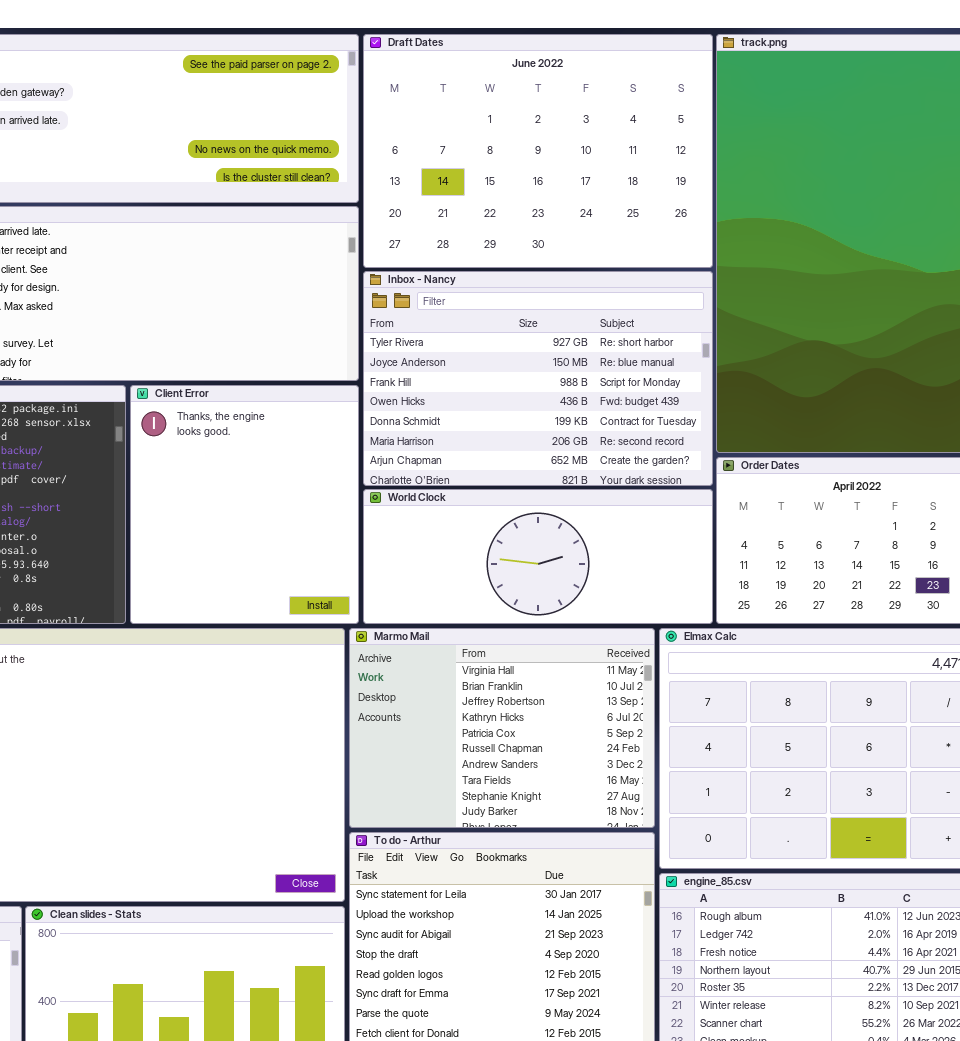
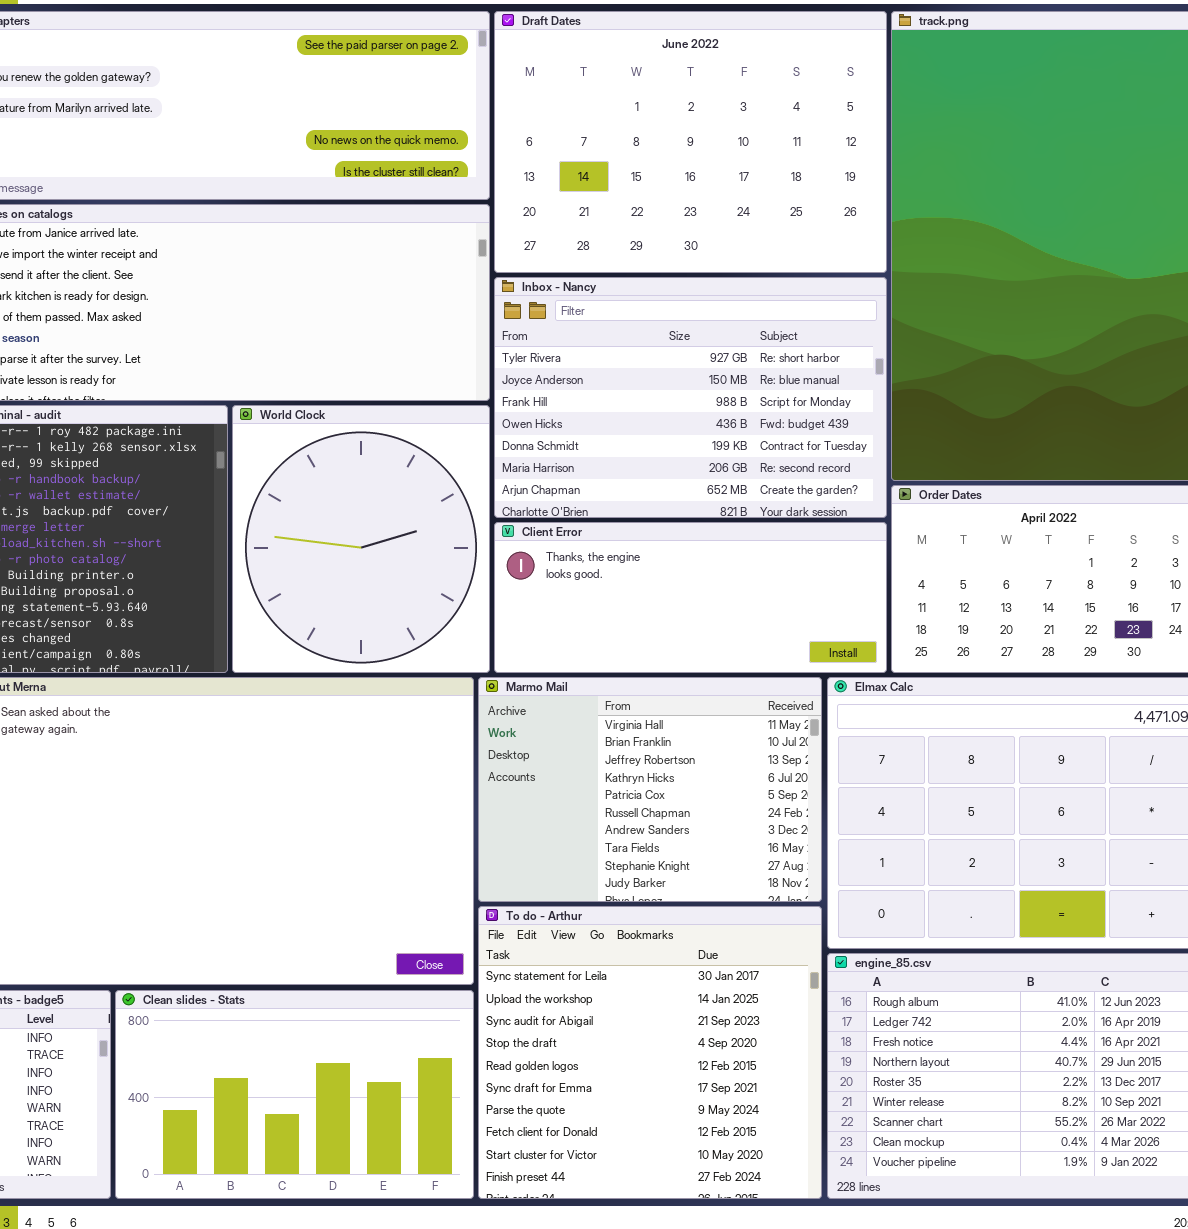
Client Error: [130,385,359,624] -> [494,522,887,673], moved, resized
World Clock: [363,489,713,624] -> [232,405,490,673], moved, resized

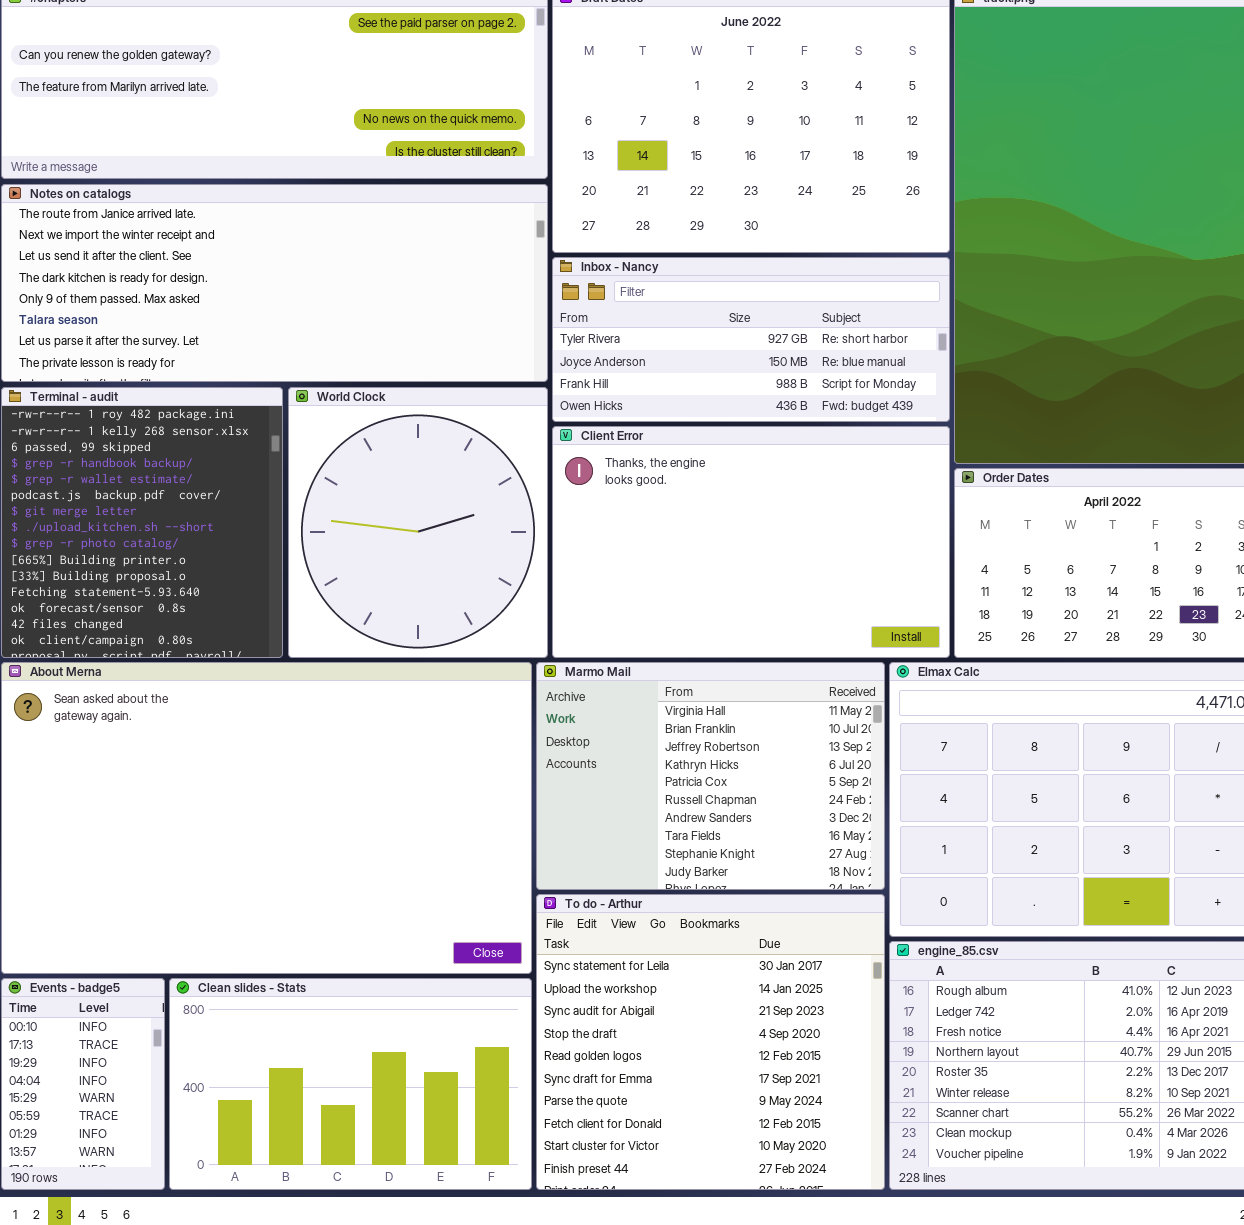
Inbox - Nancy: [494,277,887,518] -> [552,257,950,422], resized
Client Error: [494,522,887,673] -> [552,426,950,658], resized

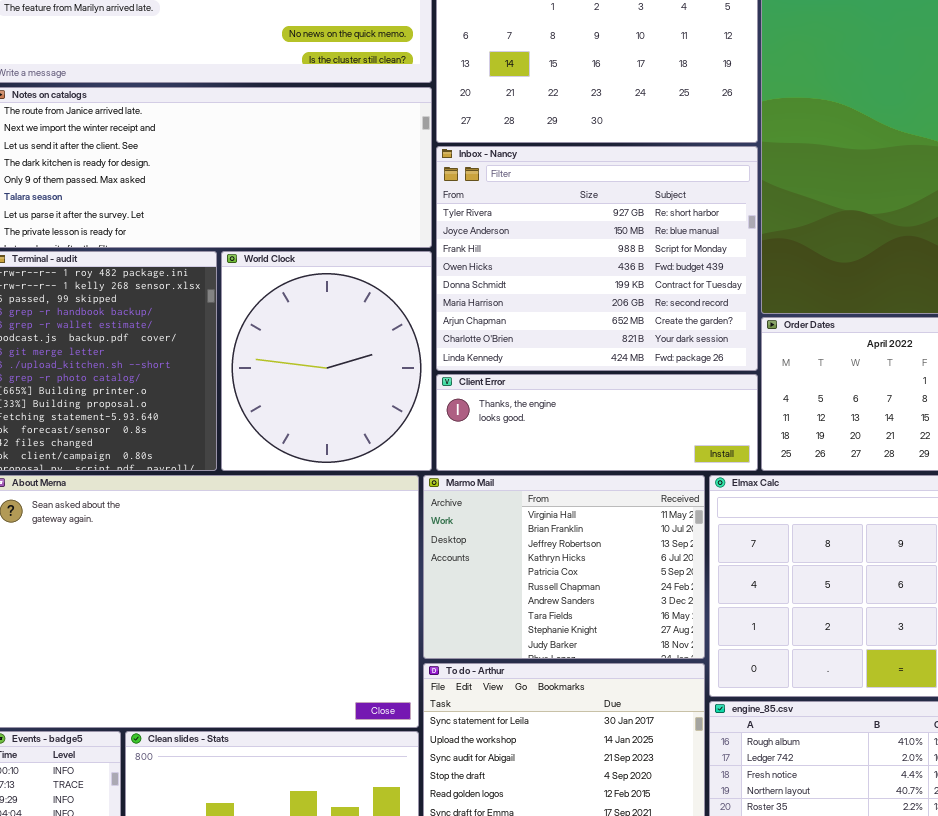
Inbox - Nancy: [552,257,950,422] -> [436,146,758,371], resized
Client Error: [552,426,950,658] -> [436,374,758,471], resized

